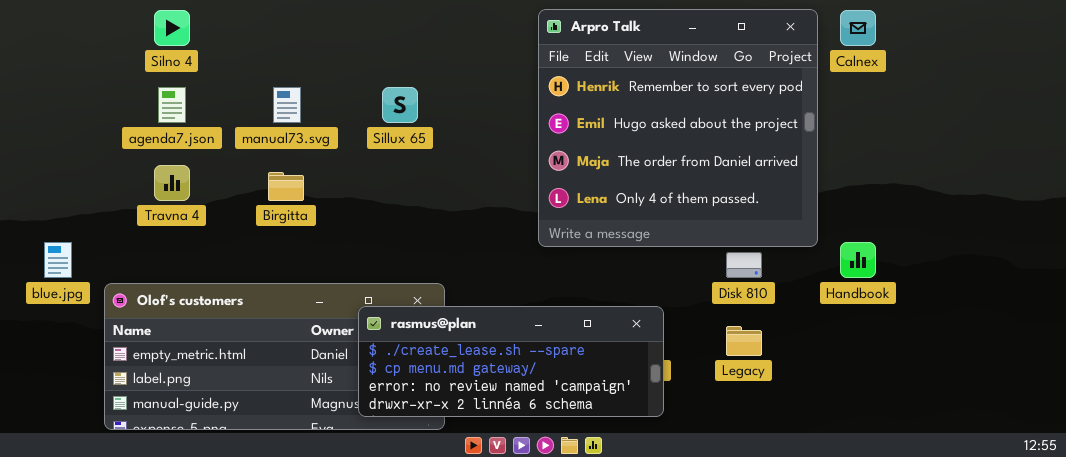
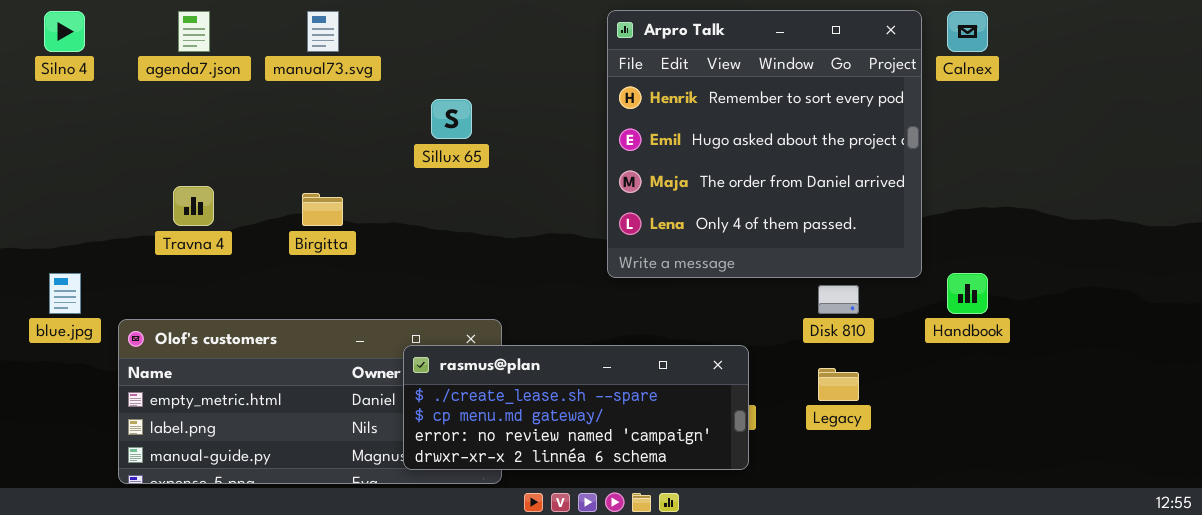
Silno 4: [154,10,190,46] -> [44,11,85,52], moved
agenda7.json: [158,87,186,123] -> [178,11,210,52], moved
manual73.svg: [273,87,301,123] -> [307,11,339,52], moved

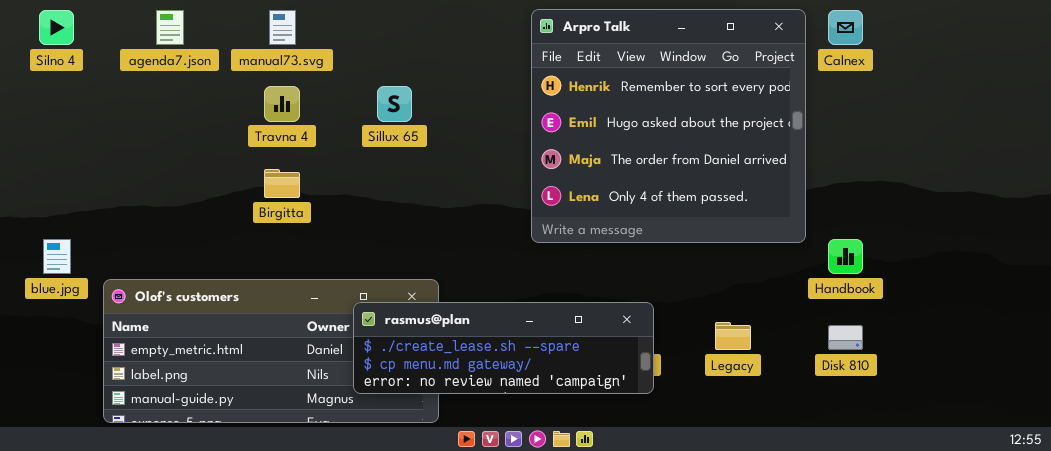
Travna 4: [173,186,214,226] -> [264,86,300,122], moved
Disk 810: [818,285,859,314] -> [828,325,863,350], moved
rasmus@plan: [403,345,749,470] -> [353,302,654,394], resized

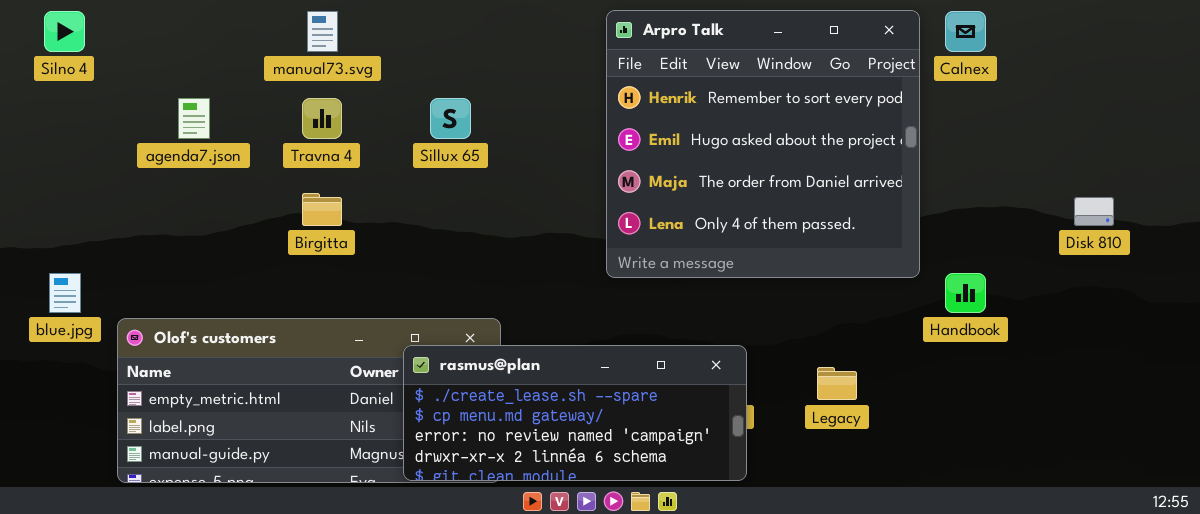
agenda7.json: [156,10,184,45] -> [178,98,210,139], moved
rasmus@plan: [353,302,654,394] -> [403,345,747,481], resized
Disk 810: [828,325,863,350] -> [1074,197,1114,226], moved

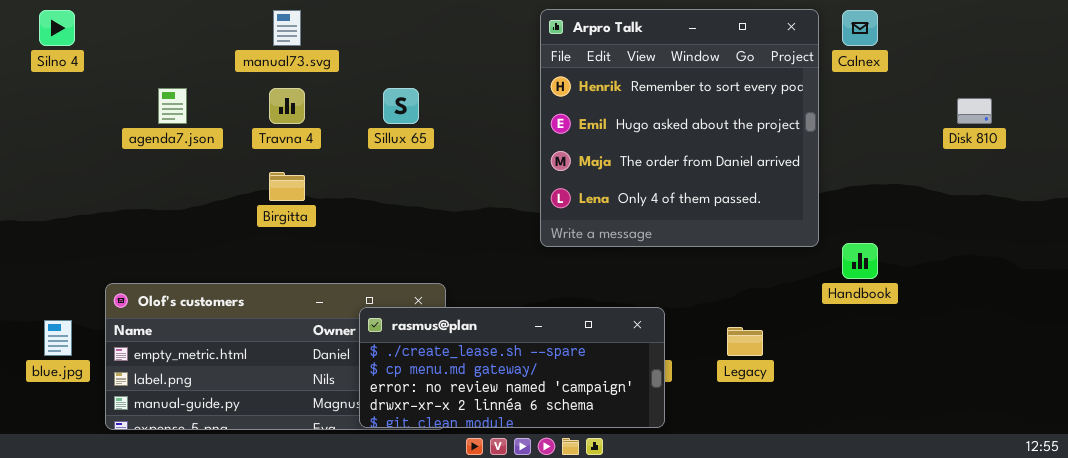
Disk 810: [1074,197,1114,226] -> [957,98,992,124], moved
blue.jpg: [49,273,81,313] -> [44,320,72,356], moved

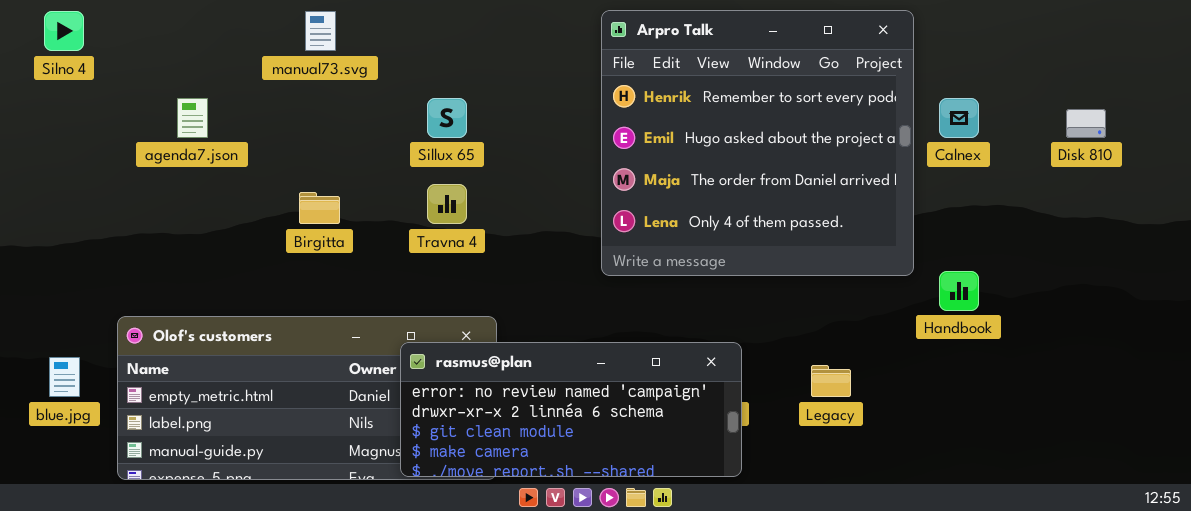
Calnex: [842,10,878,46] -> [939,98,979,138], moved
Travna 4: [269,88,305,124] -> [427,184,467,224], moved
rasmus@plan: [359,307,665,428] -> [400,342,742,477], scrolled down 2 rows

